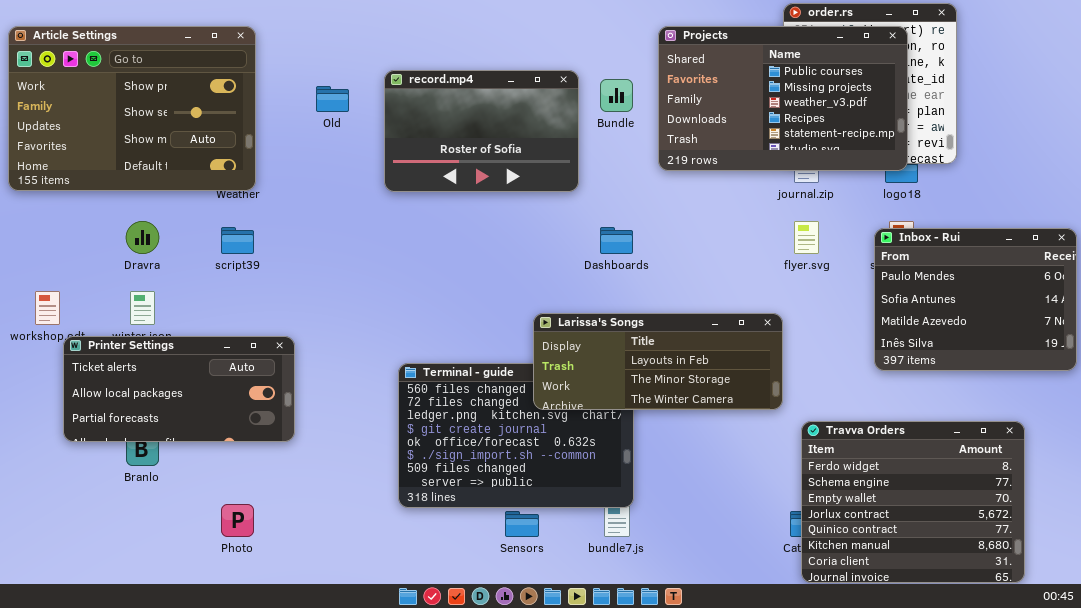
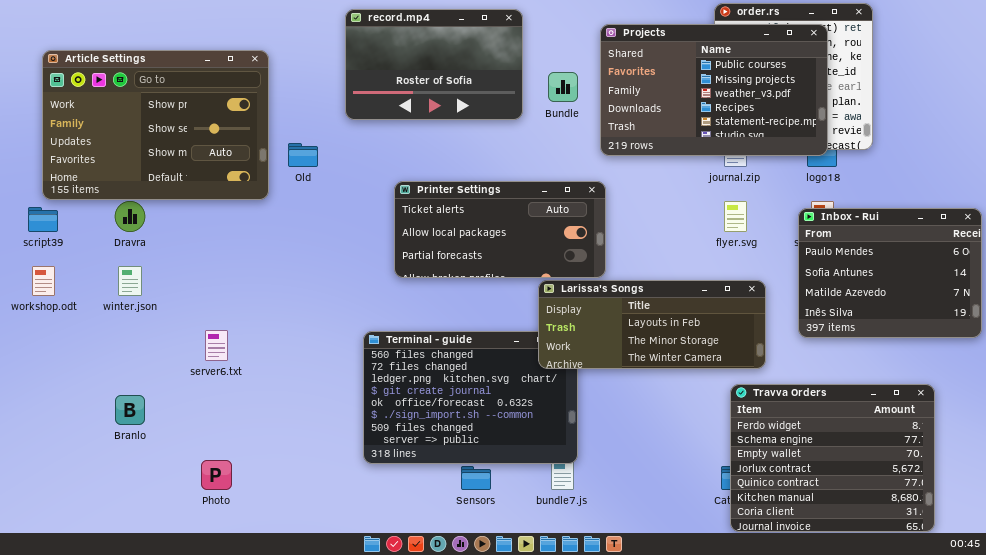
Article Settings: [8,26,256,191] -> [42,50,269,200], moved
record.mp4: [384,70,579,192] -> [345,9,523,120], moved
Old: [316,86,349,112] -> [288,143,318,167], moved
script39: [221,227,254,254] -> [28,207,58,232], moved
Larissa's Songs: [533,313,783,410] -> [538,280,766,369], moved
Printer Settings: [63,336,295,442] -> [394,181,606,278], moved

